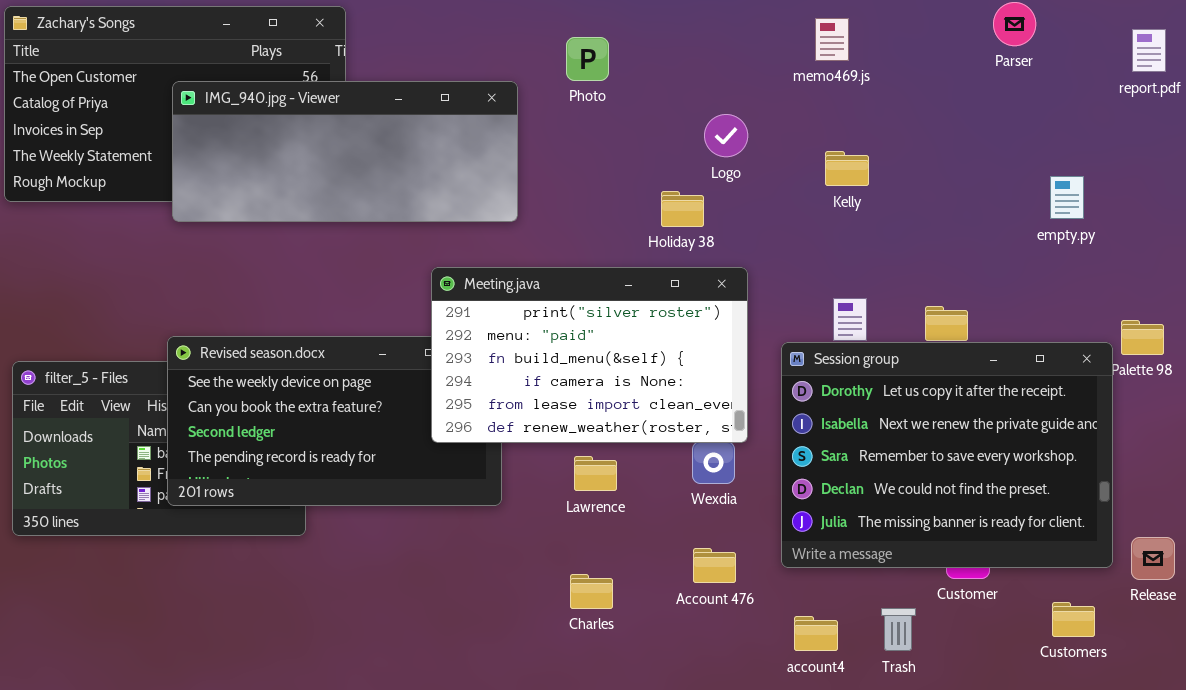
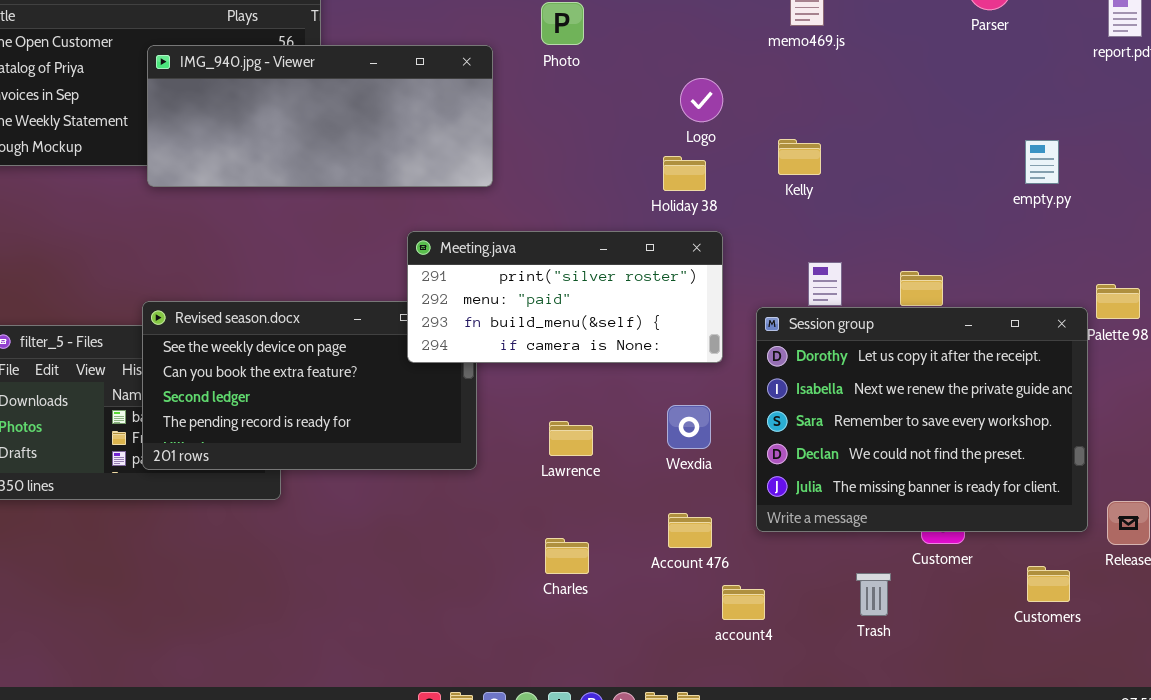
Kelly: [825,151,869,186] -> [778,139,821,175], moved
Holiday 38: [661,191,704,227] -> [663,156,706,191], moved
Meeting.java: [431,267,748,443] -> [407,231,723,363], resized
account4: [794,616,838,651] -> [722,585,765,620], moved

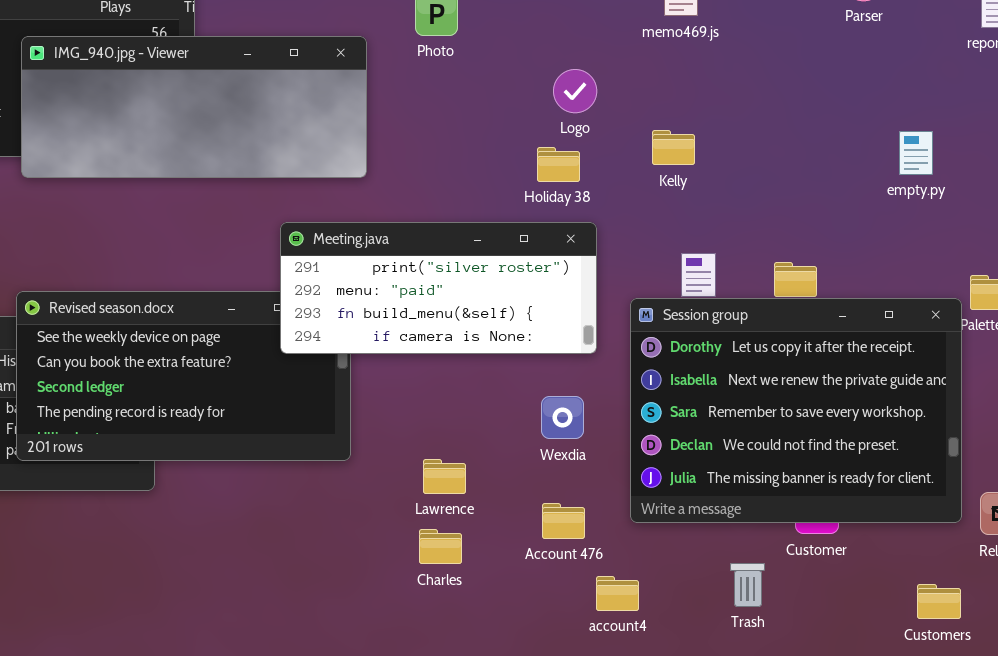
Lawrence: [549,421,593,456] -> [423,459,466,494], moved
Customers: [1027,566,1070,602] -> [917,584,961,619], moved

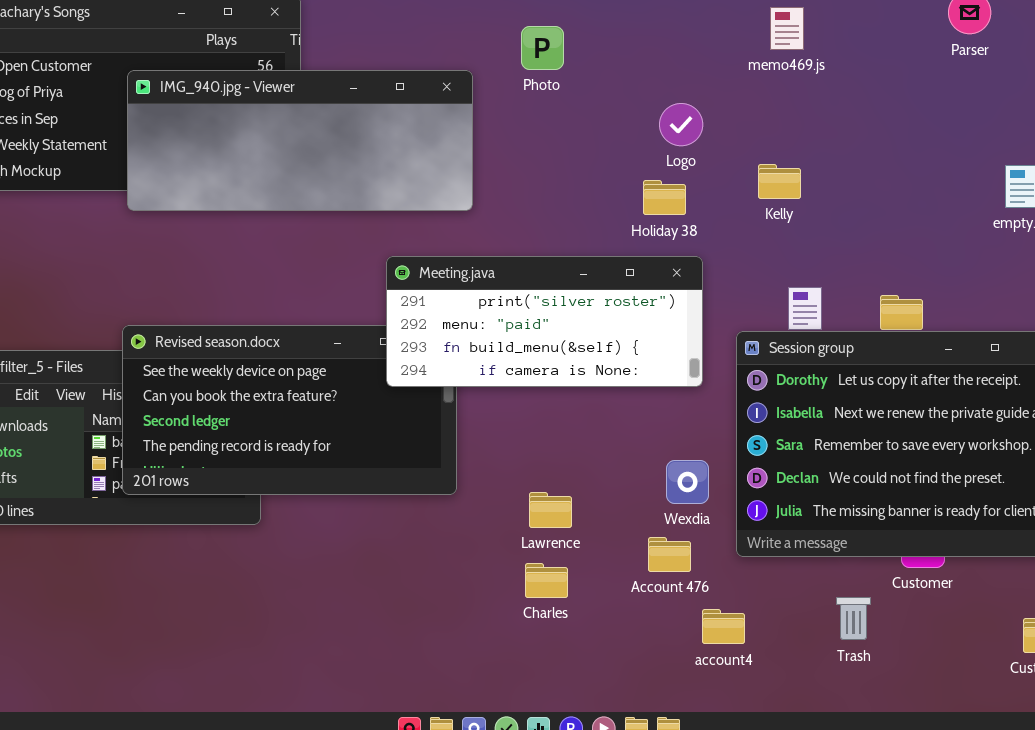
Wexdia: [541,396,584,439] -> [666,460,709,504], moved

